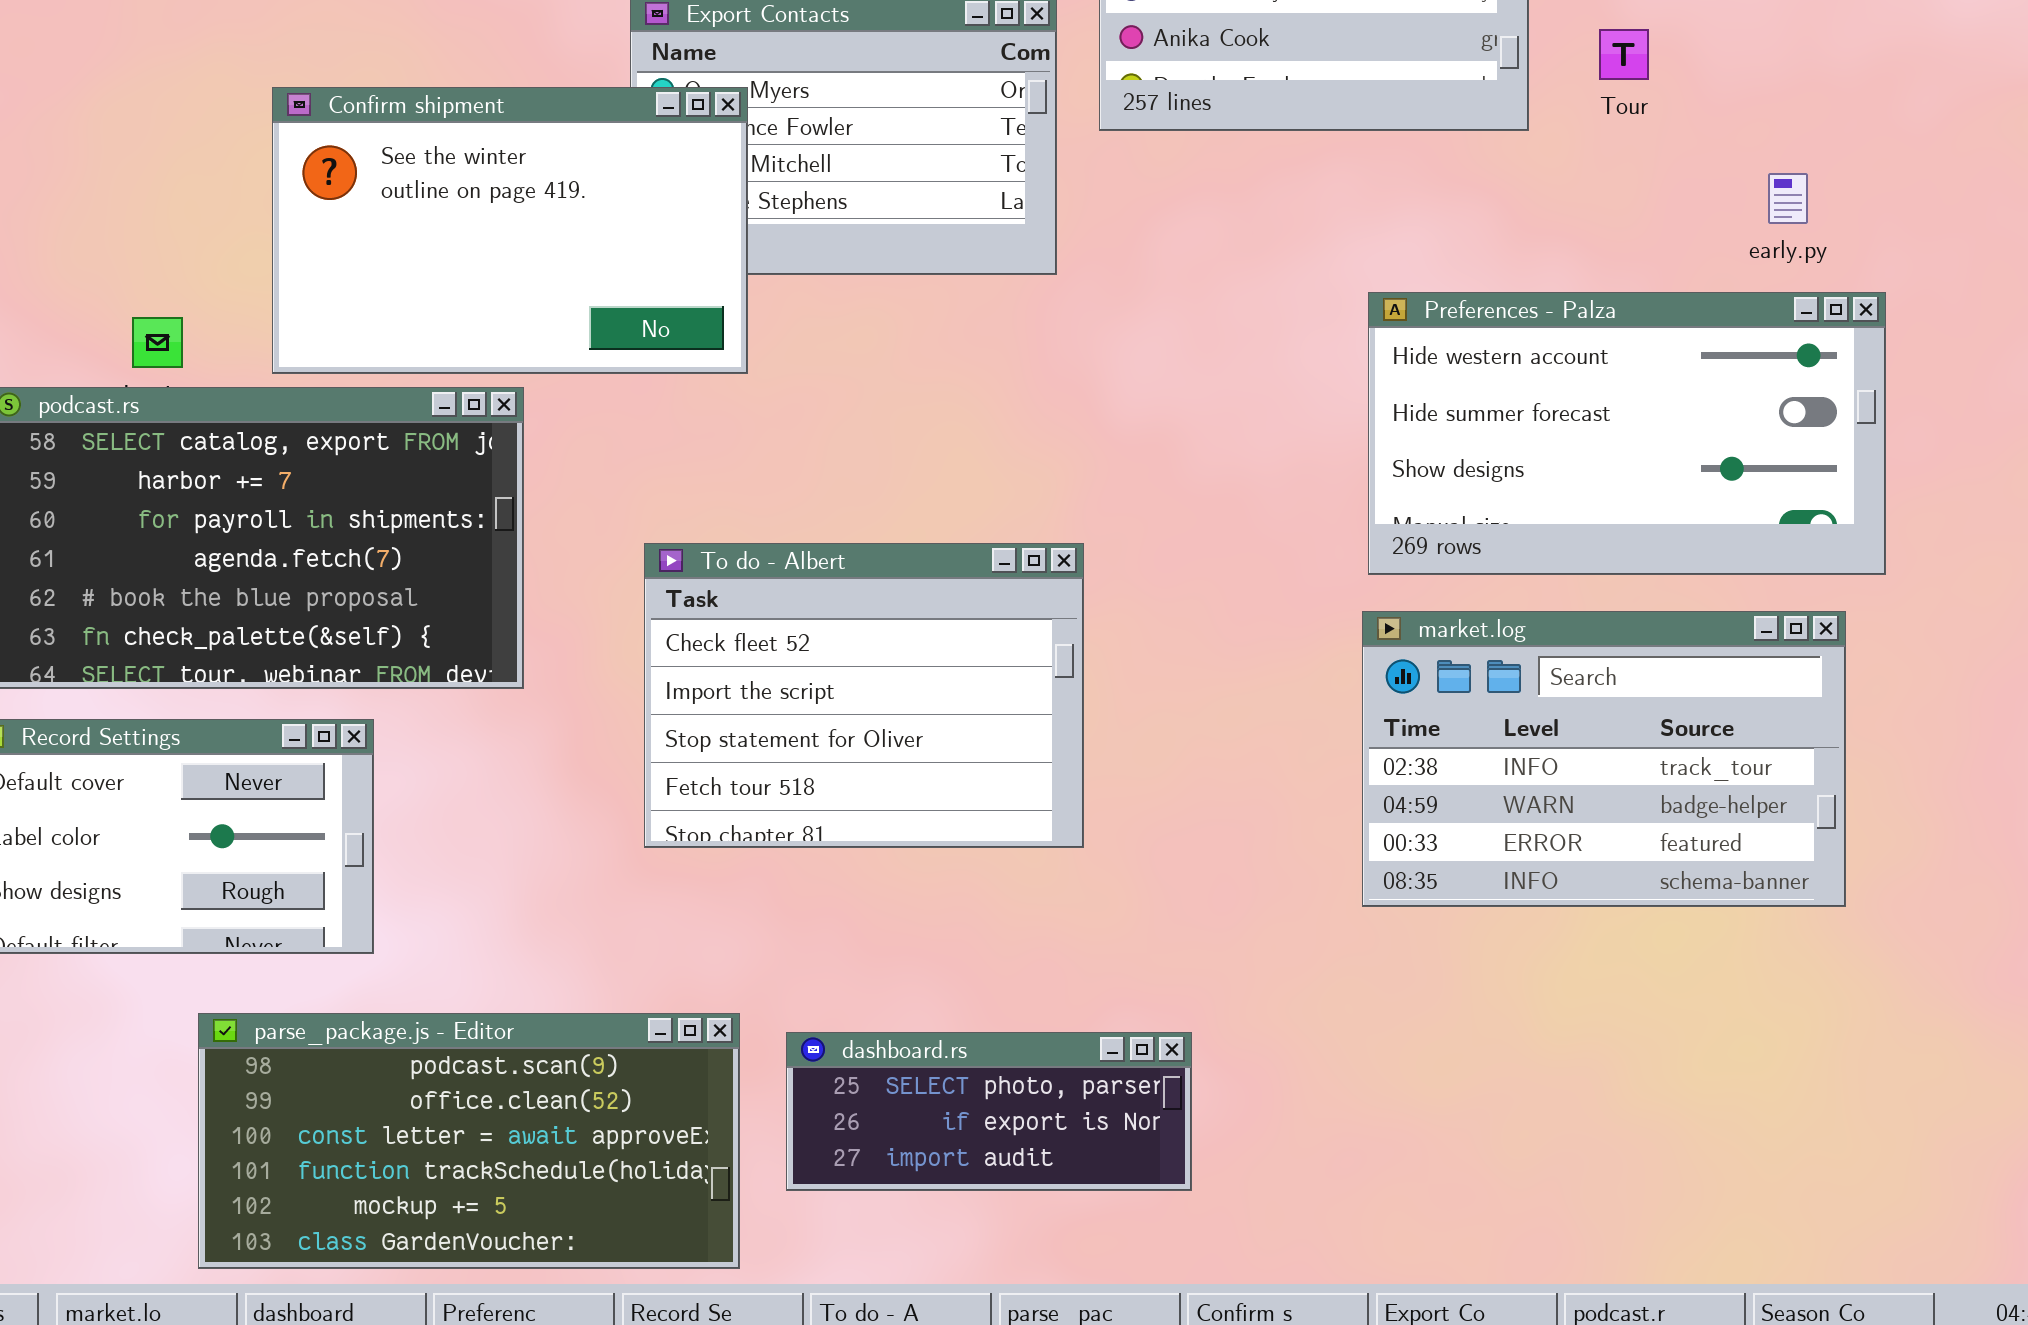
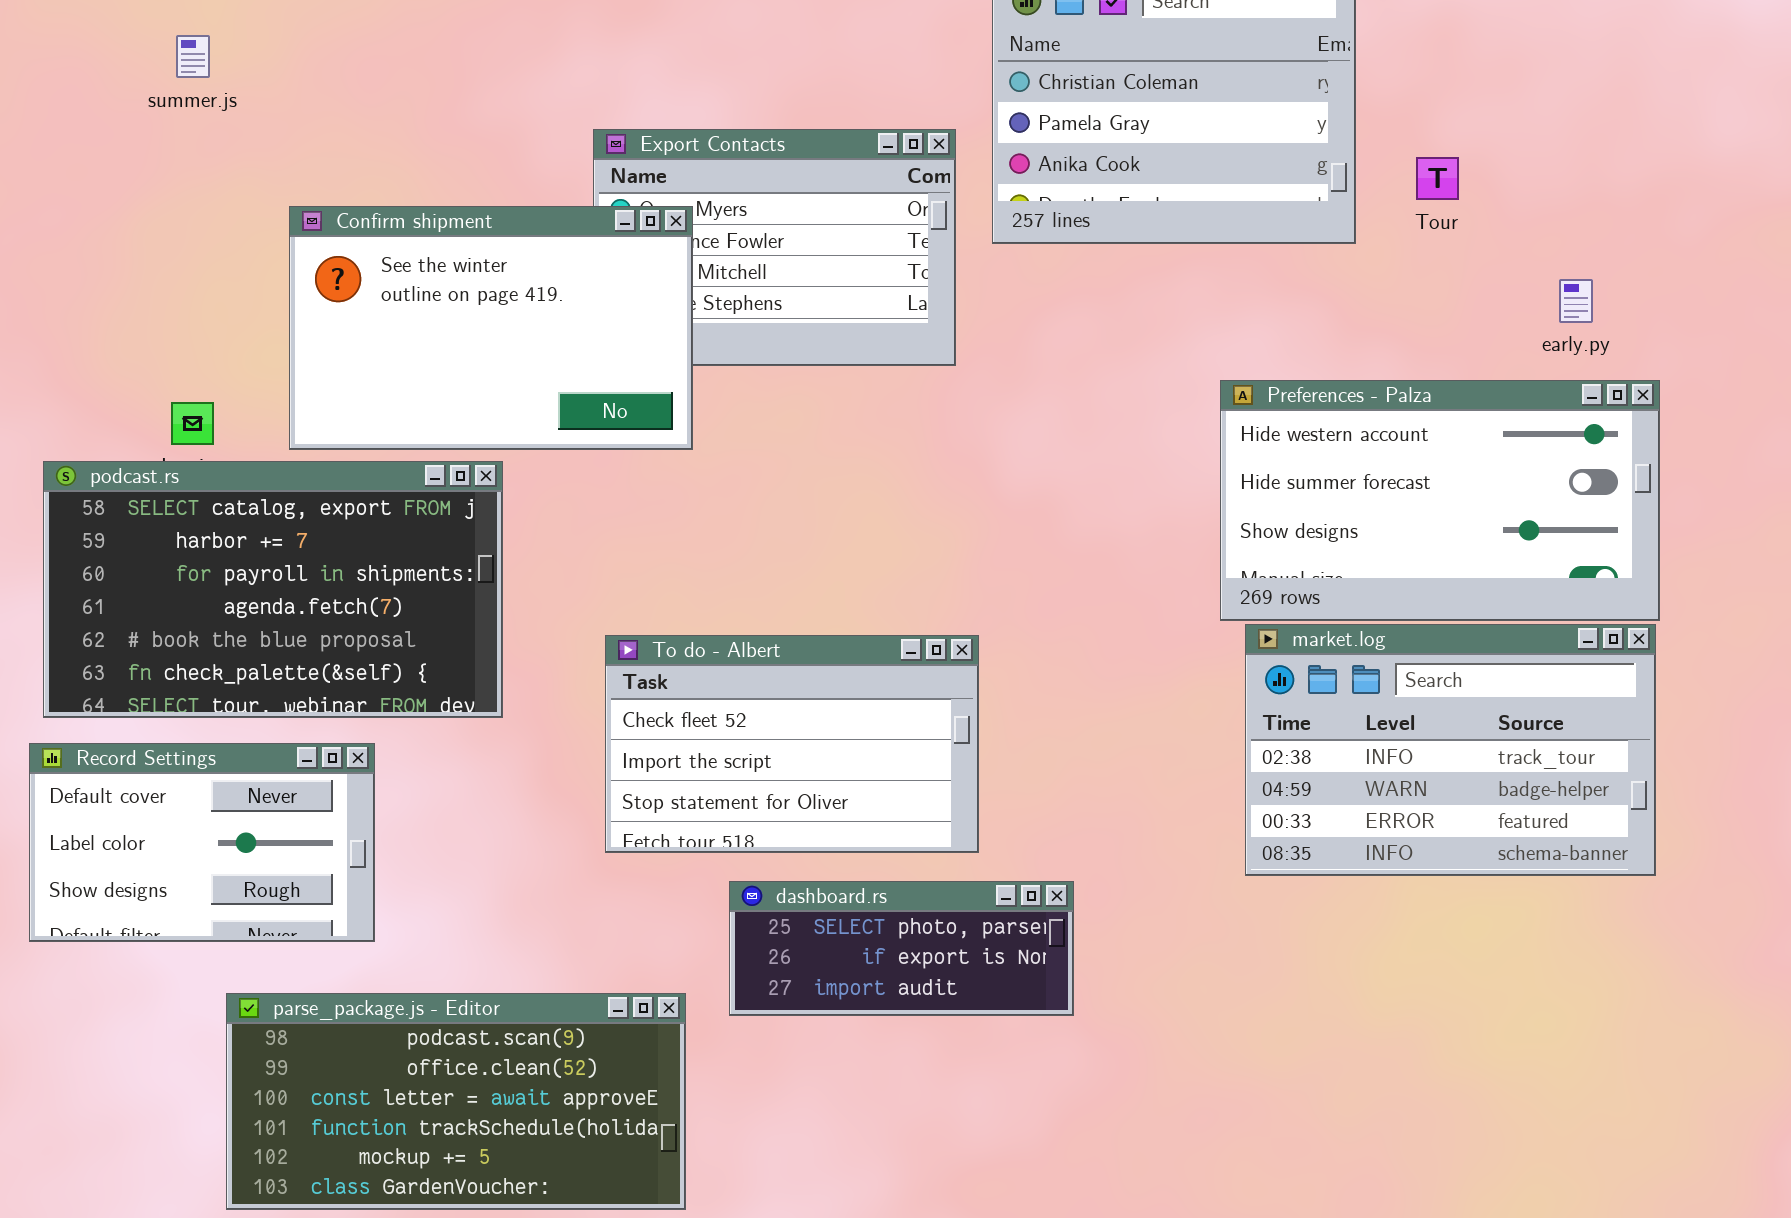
To do - Albert: [644,543,1084,848] -> [605,635,979,853], resized
market.log: [1362,611,1846,907] -> [1245,624,1656,876], moved
dashboard.rs: [786,1032,1192,1191] -> [729,881,1074,1016], moved

